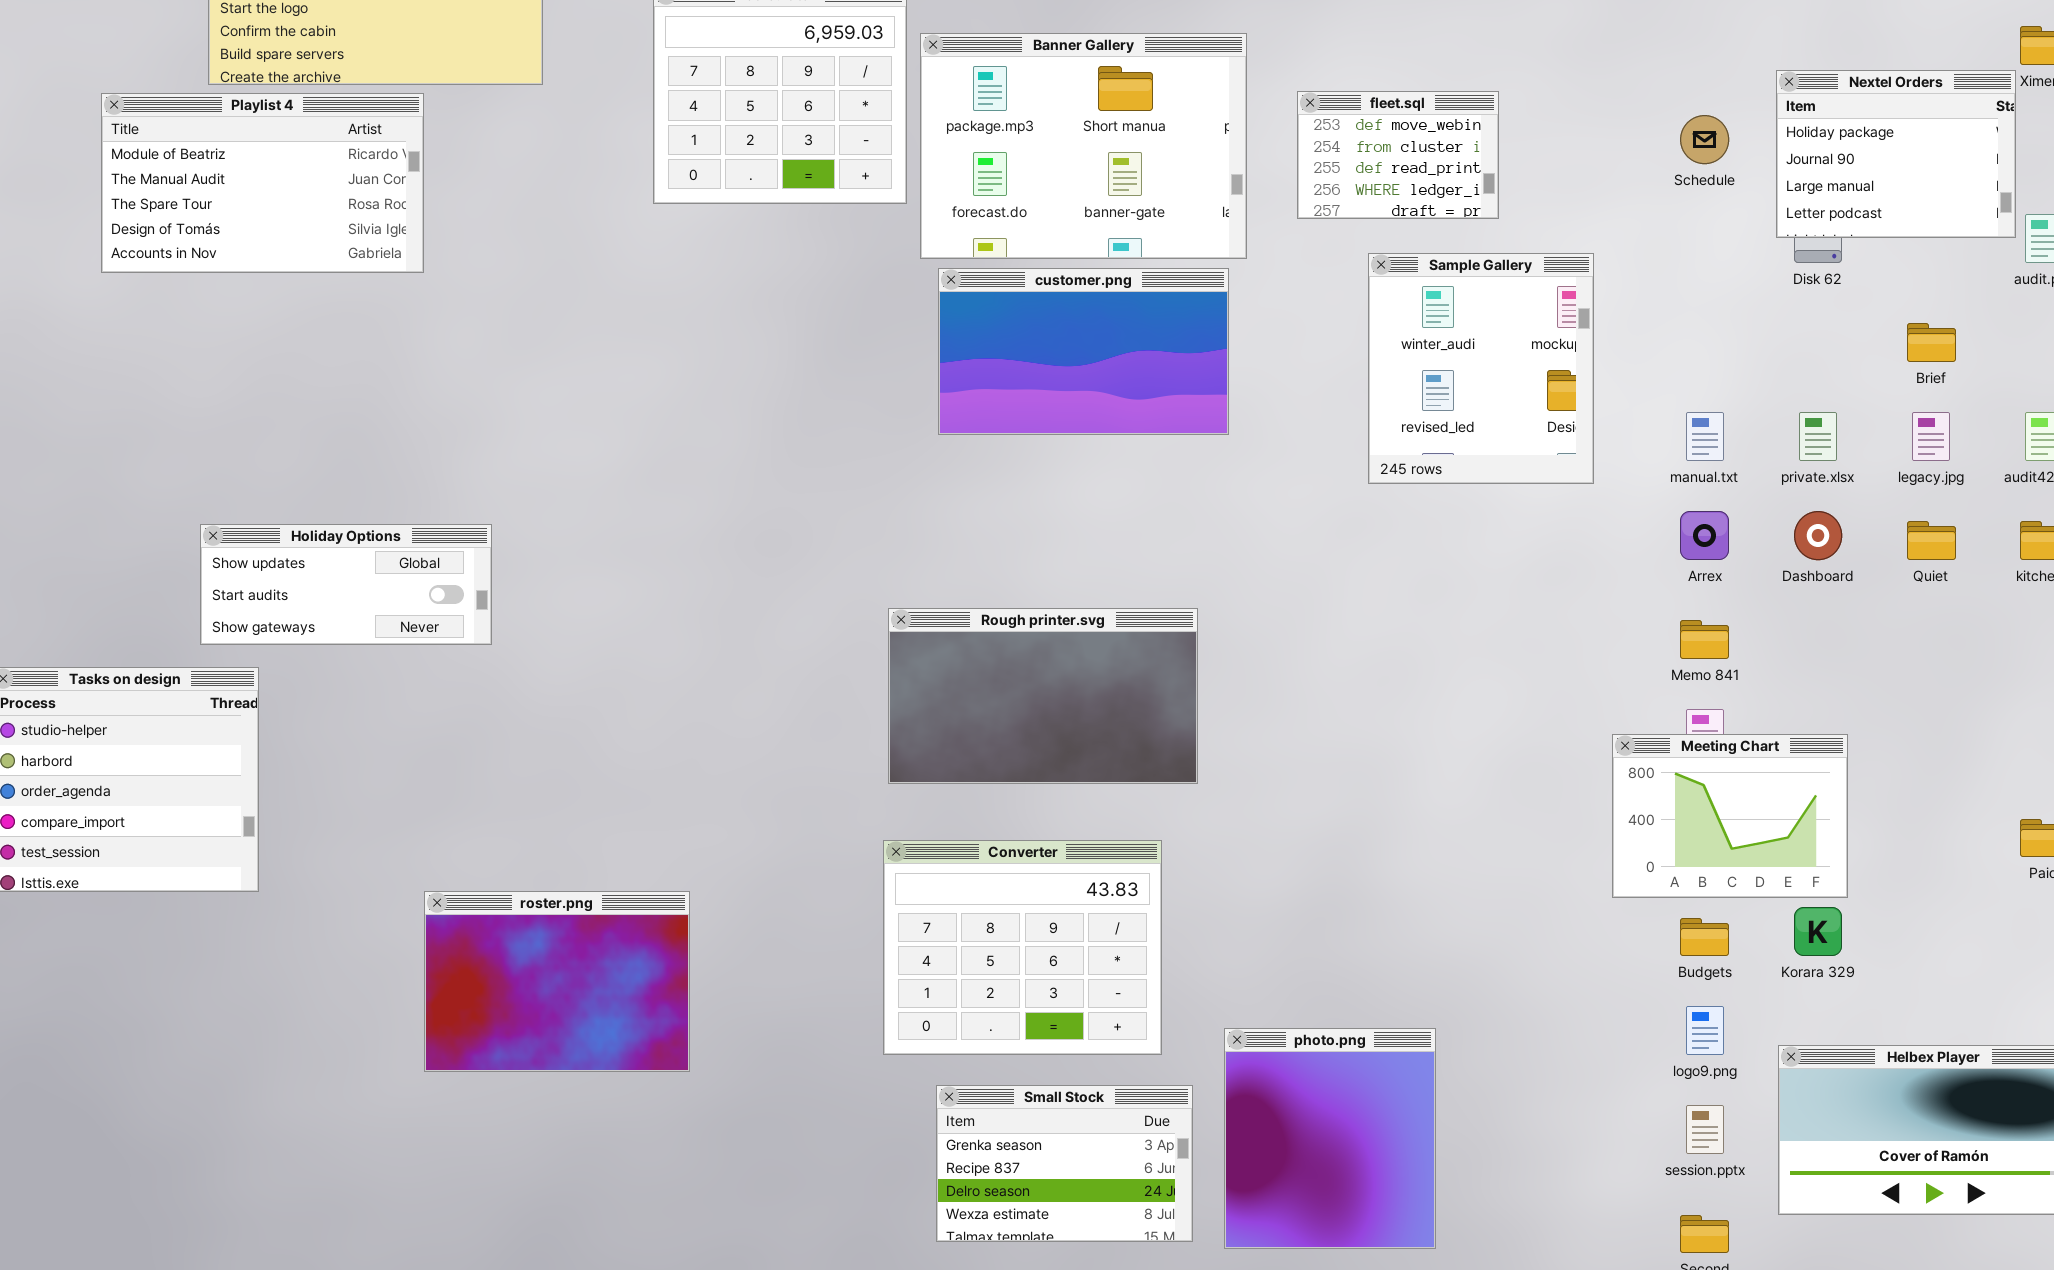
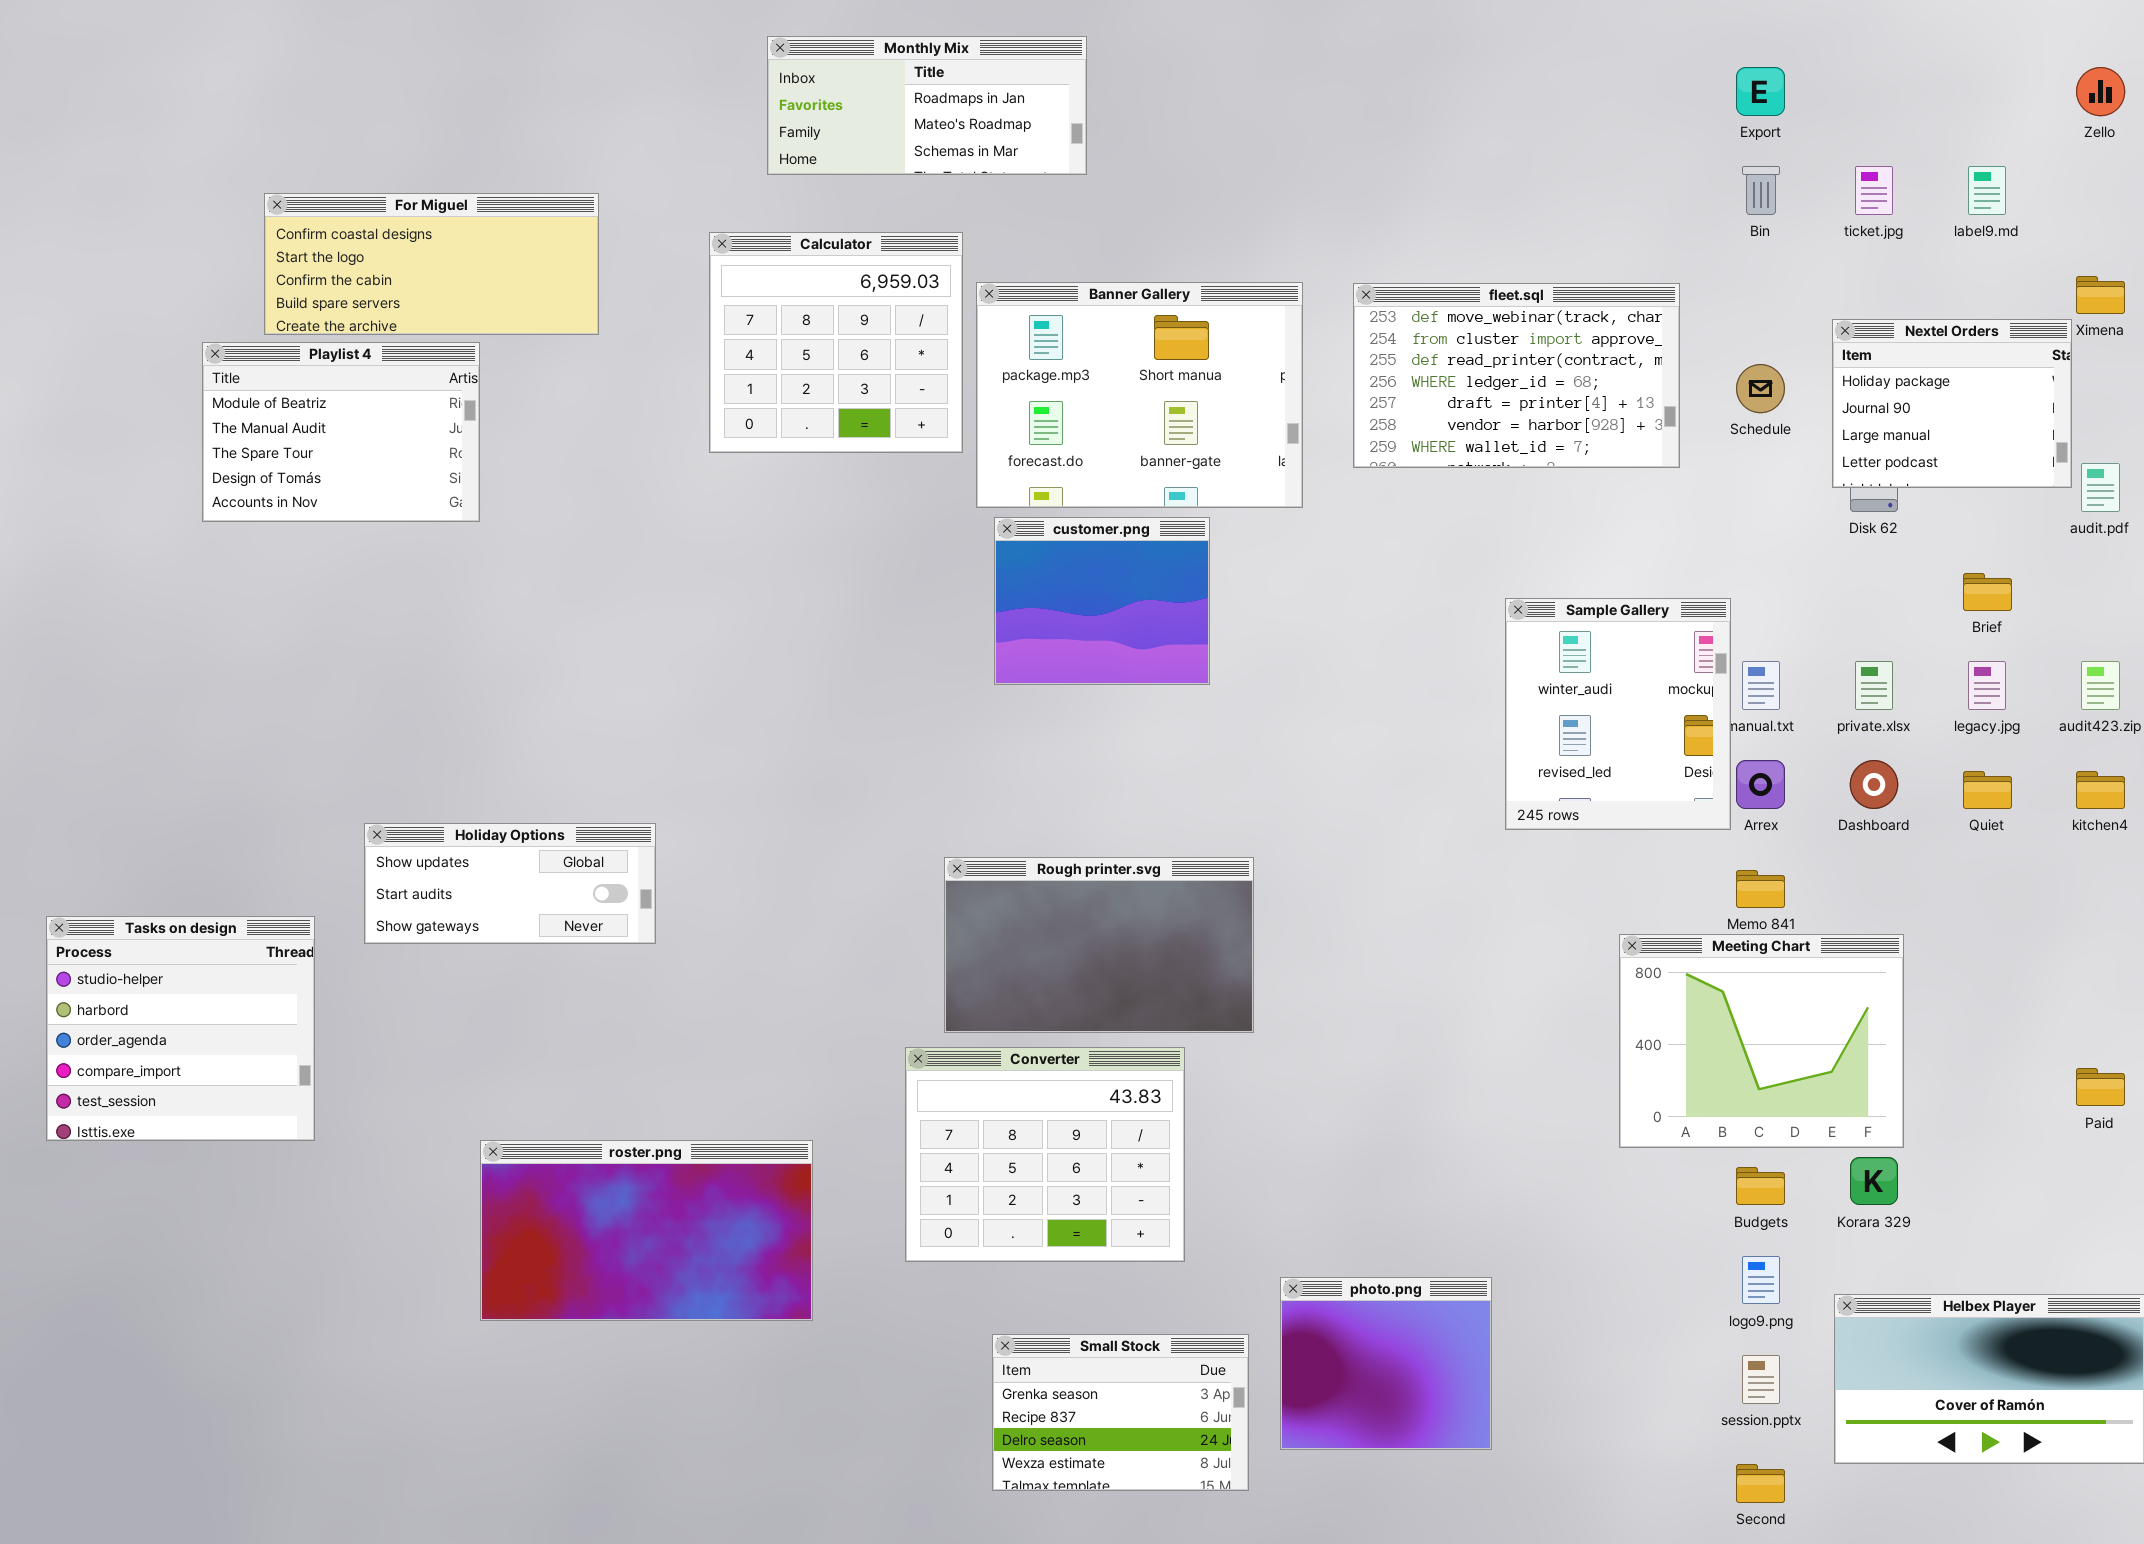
fleet.sql: [1297,91,1499,219] -> [1353,283,1680,468], resized
Playlist 4: [101,93,424,273] -> [202,342,480,522], resized
Sample Gallery: [1368,253,1594,484] -> [1505,598,1731,830], moved
customer.png: [938,268,1229,435] -> [994,517,1210,685], resized
Holiday Options: [200,524,492,645] -> [364,823,656,944], moved
Meeting Chart: [1612,734,1848,898] -> [1619,934,1904,1148], resized
Converter: [883,840,1162,1055] -> [905,1047,1185,1262], moved
roster.png: [424,891,690,1072] -> [480,1140,813,1321], resized
photo.png: [1224,1028,1436,1249] -> [1280,1277,1492,1450], resized

